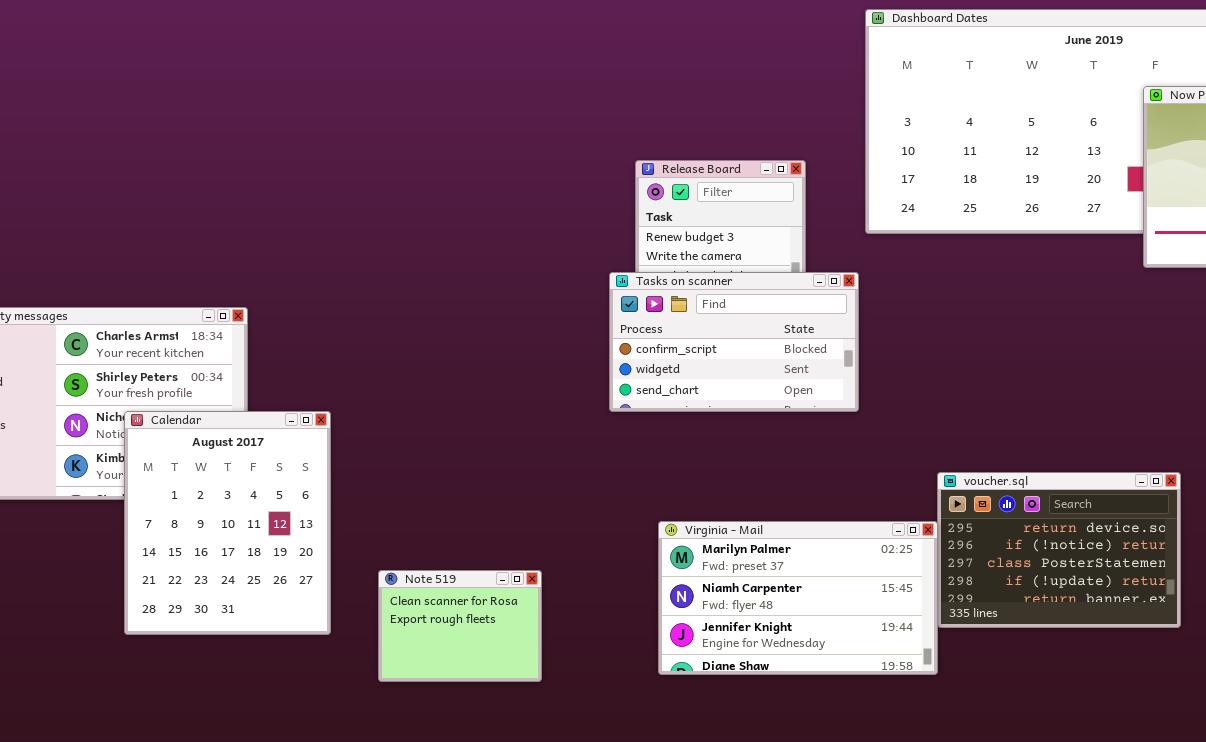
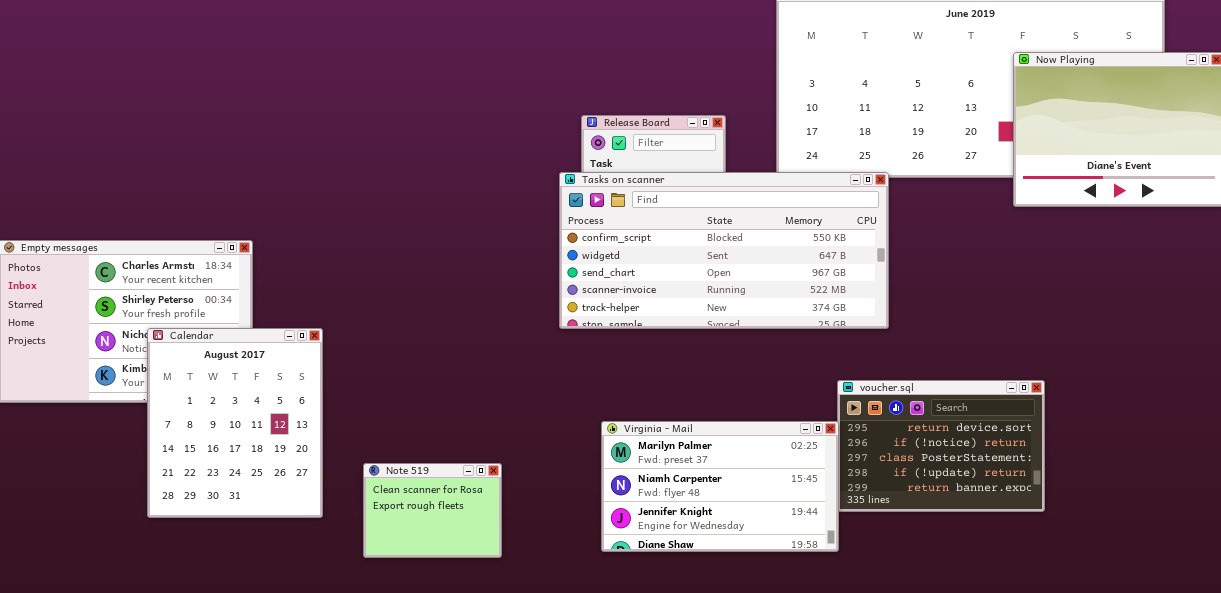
Tasks on scanner: [609,272,859,412] -> [559,172,889,329], resized

